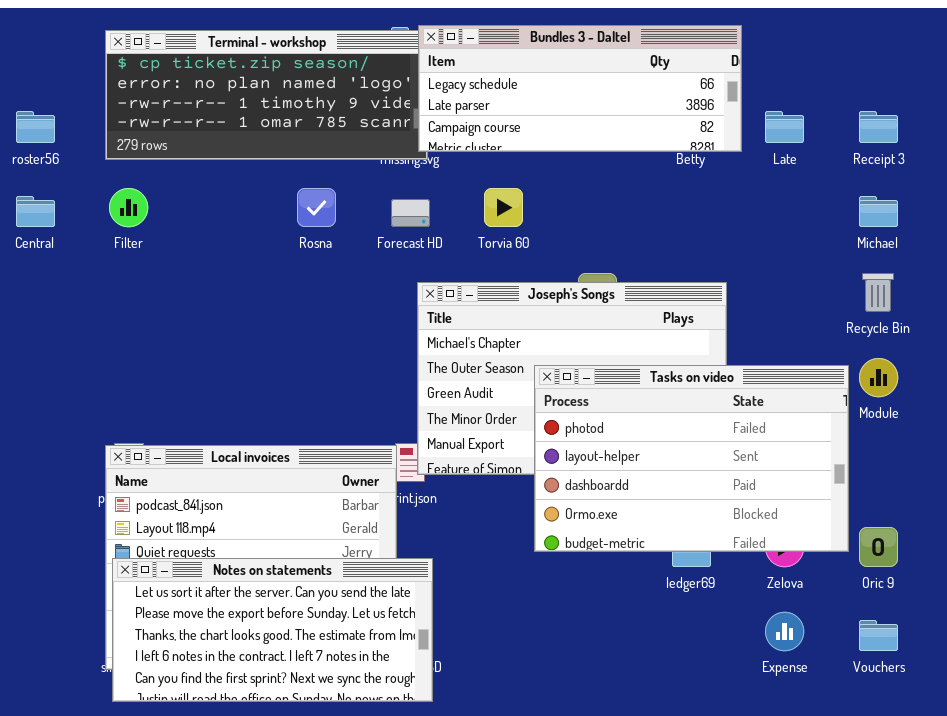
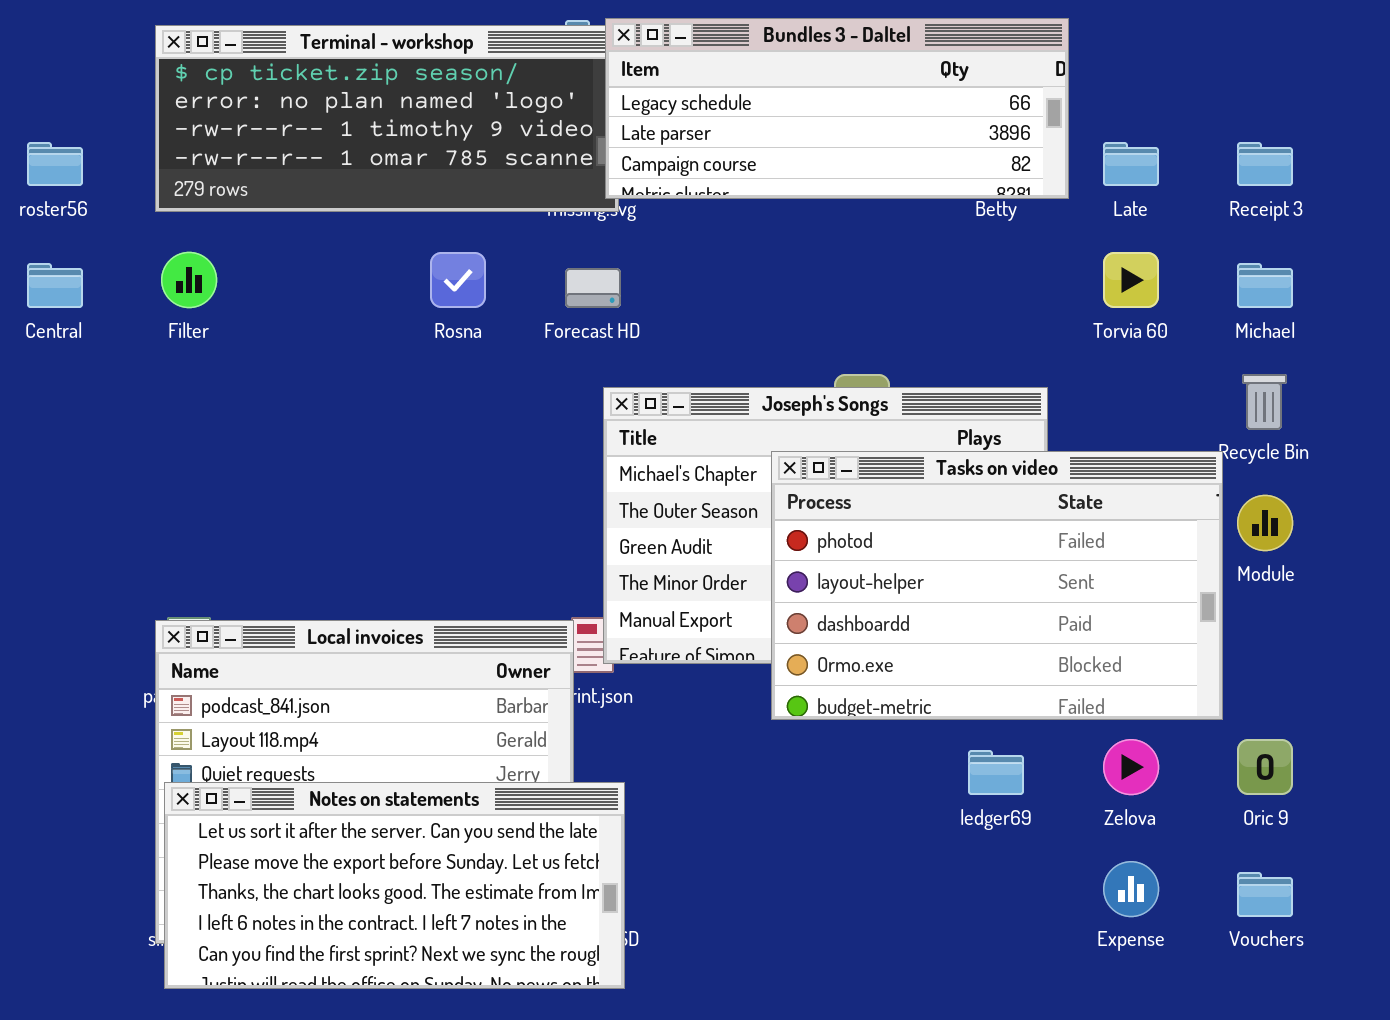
Torvia 60: [484,188,523,227] -> [1103,252,1159,308], moved
Tasks on video: [534,365,849,552] -> [771,451,1223,720], moved

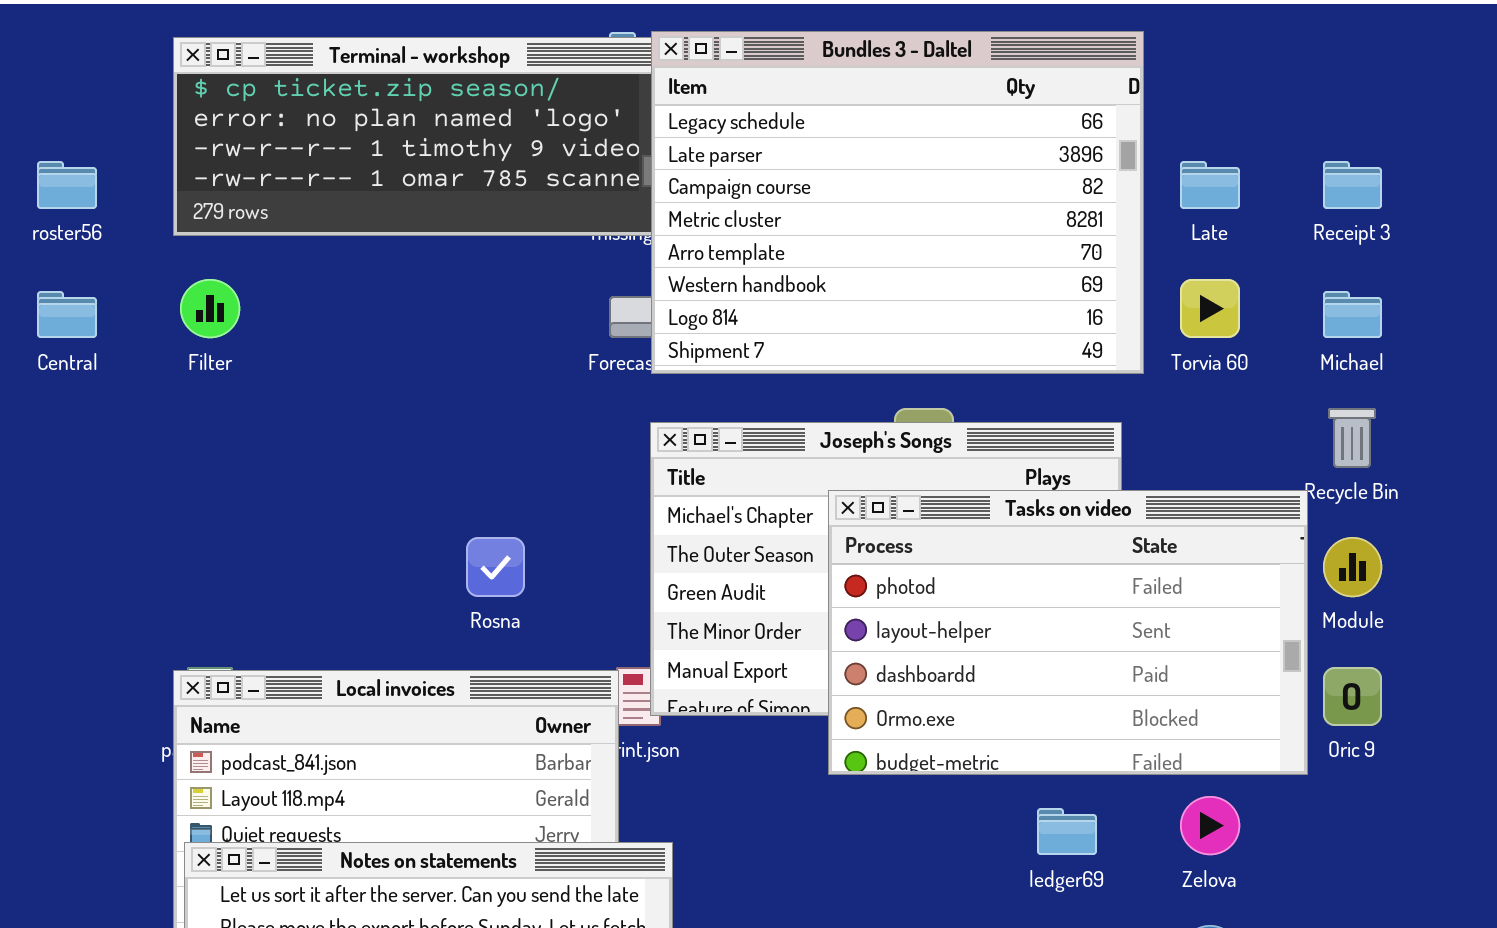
Bundles 3 - Daltel: [605,18,1069,199] -> [651,31,1144,374], resized
Rosna: [430,252,486,308] -> [466,537,525,597], moved
Oric 9: [1237,739,1293,795] -> [1323,667,1382,726], moved

